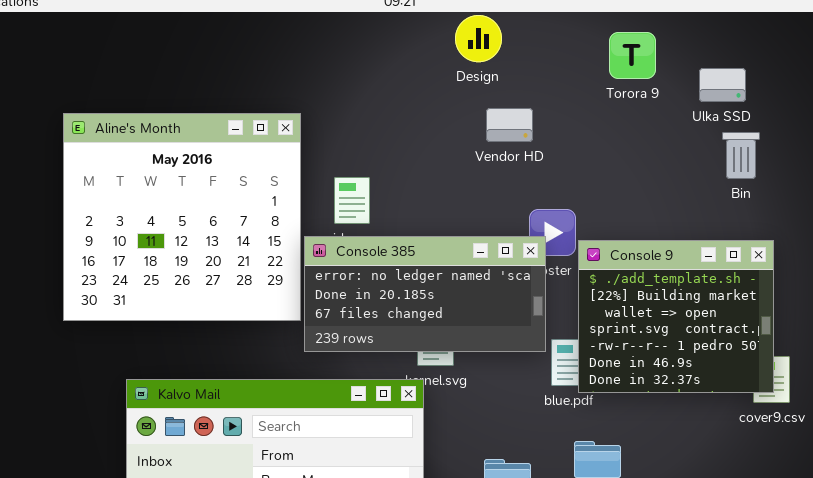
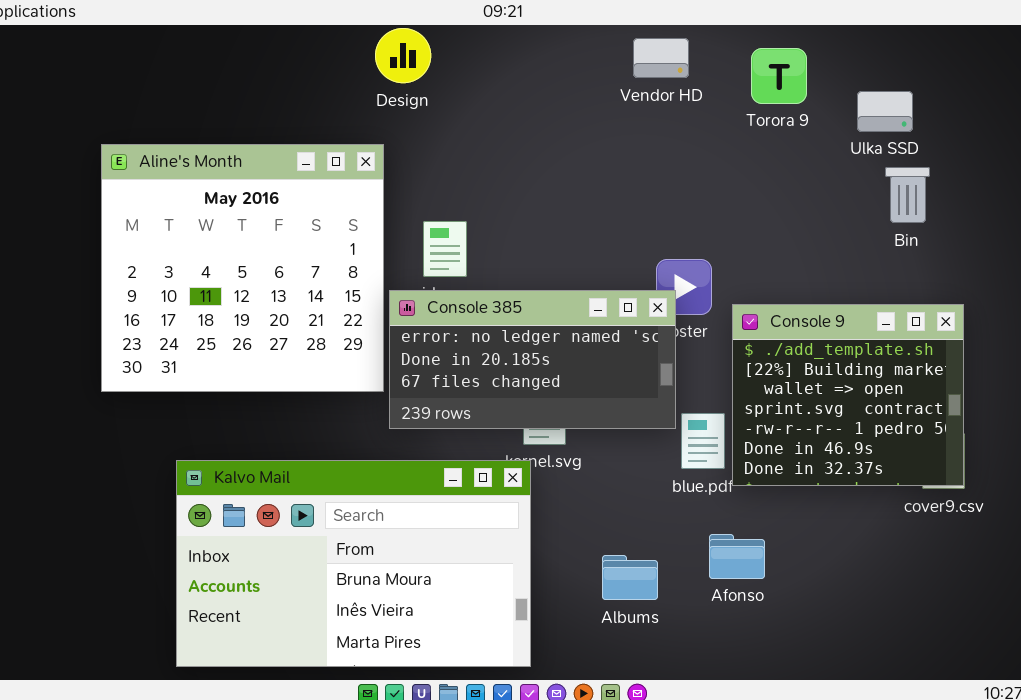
Design: [455,15,502,62] -> [375,28,431,83], moved
Vendor HD: [486,108,533,142] -> [633,38,689,78], moved
Console 9: [578,240,774,393] -> [732,304,964,486], moved

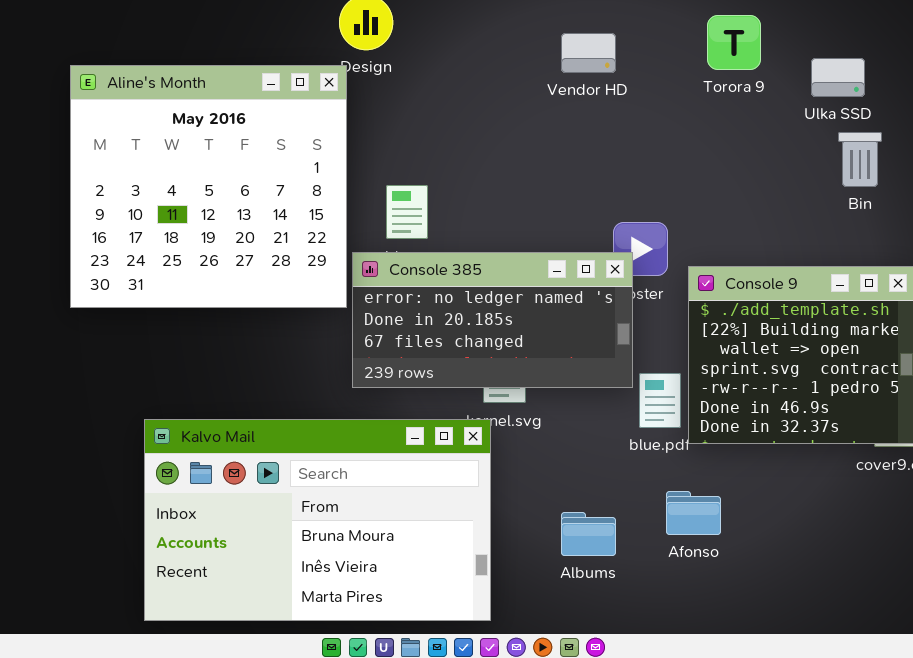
Vendor HD: [633,38,689,78] -> [561,33,616,73], moved
Aline's Month: [101,144,384,392] -> [70,65,347,308], moved

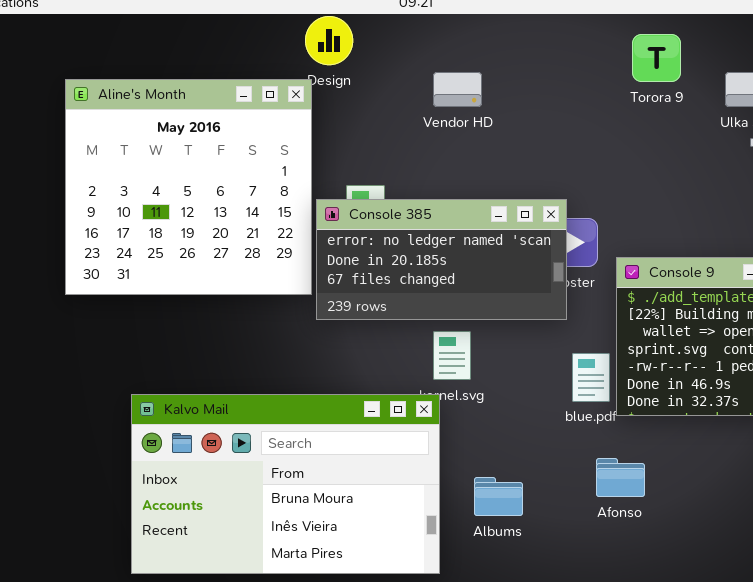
Vendor HD: [561,33,616,73] -> [433,72,482,107], moved
Console 385: [352,252,633,388] -> [316,199,567,320], moved
Albums: [561,512,616,556] -> [474,477,523,516], moved

